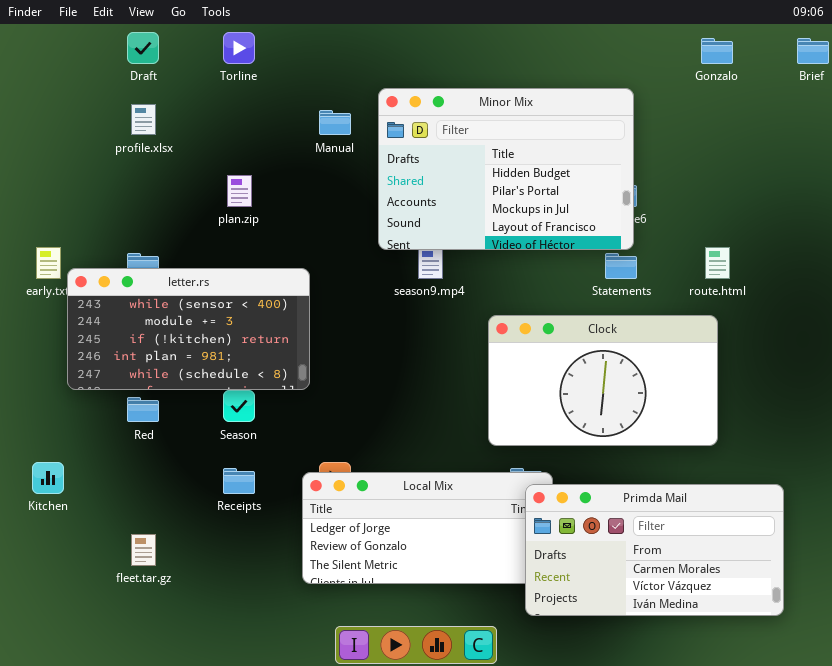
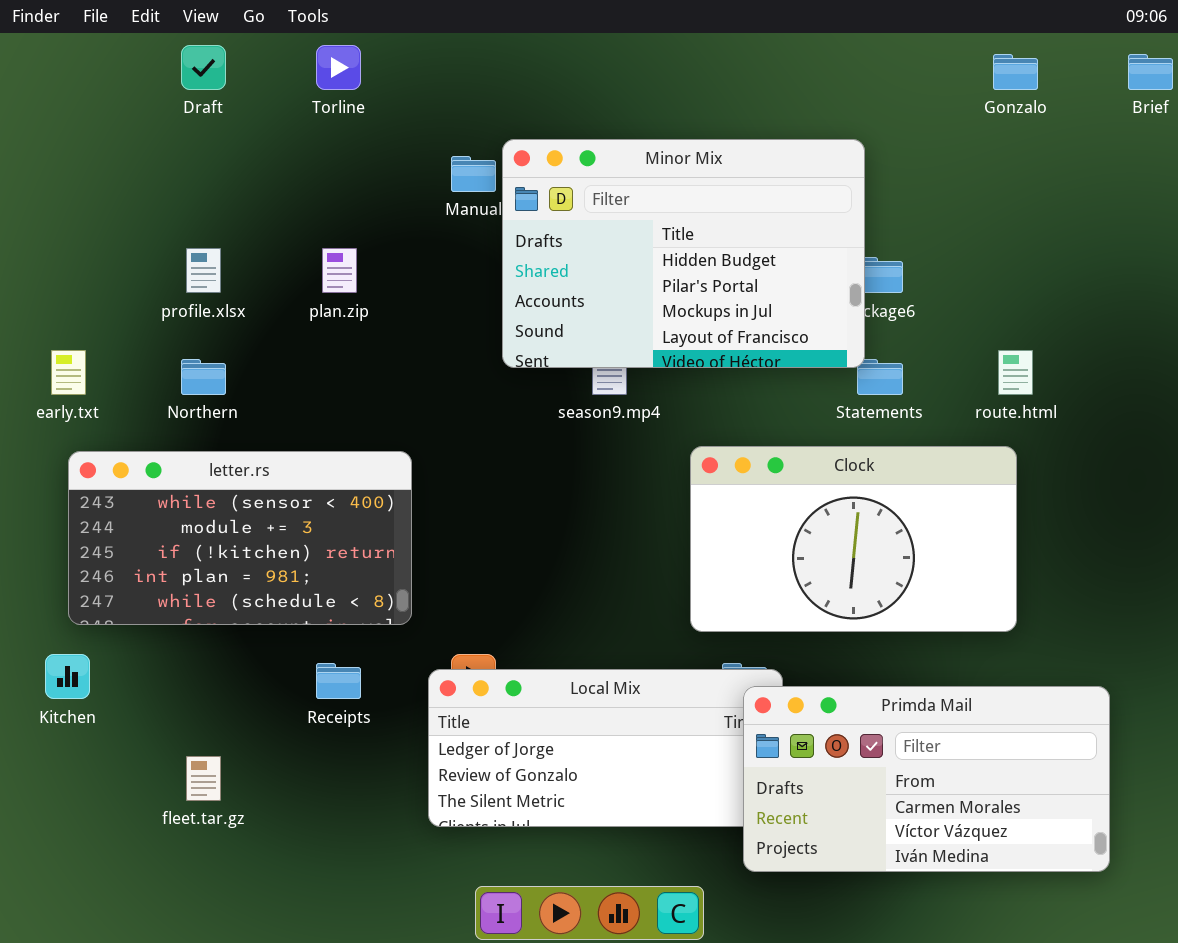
Minor Mix: [378,88,634,250] -> [502,139,865,368], moved
profile.xlsx: [131,104,156,135] -> [186,248,221,293], moved
letter.rs: [67,268,310,390] -> [68,451,412,625], moved

